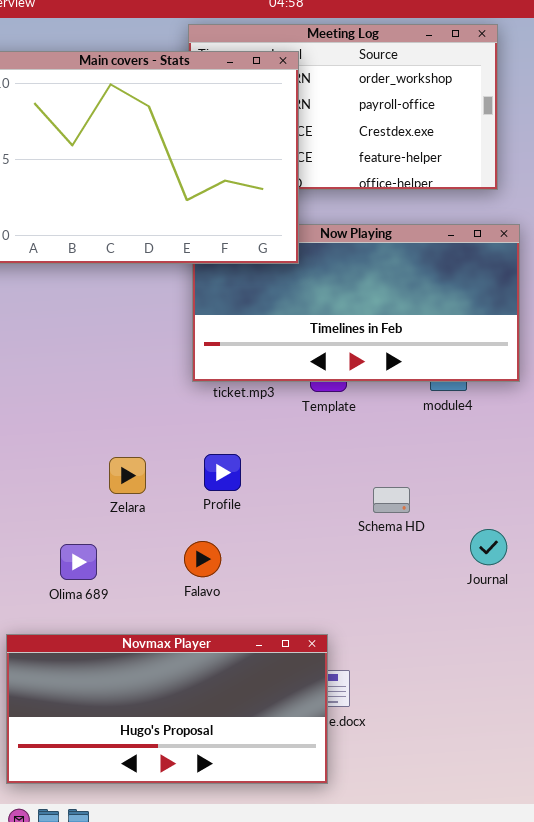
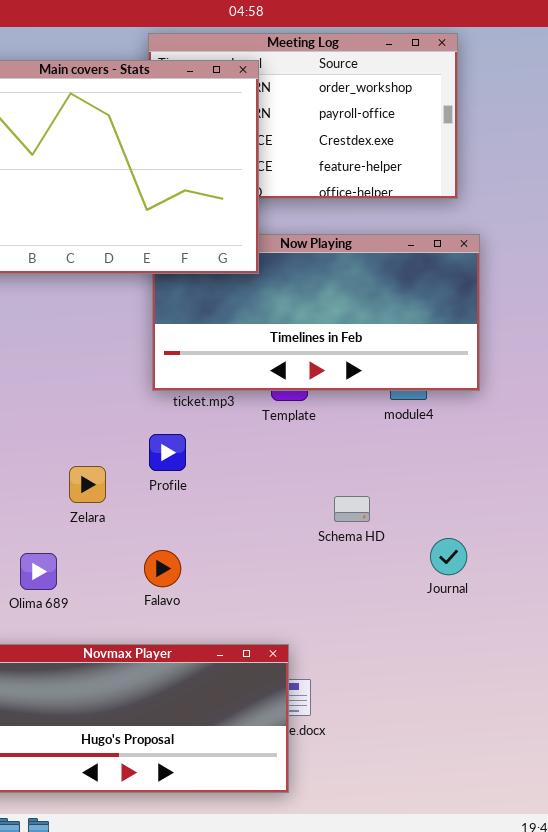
Profile: [204,454,241,491] -> [149,434,186,471], moved

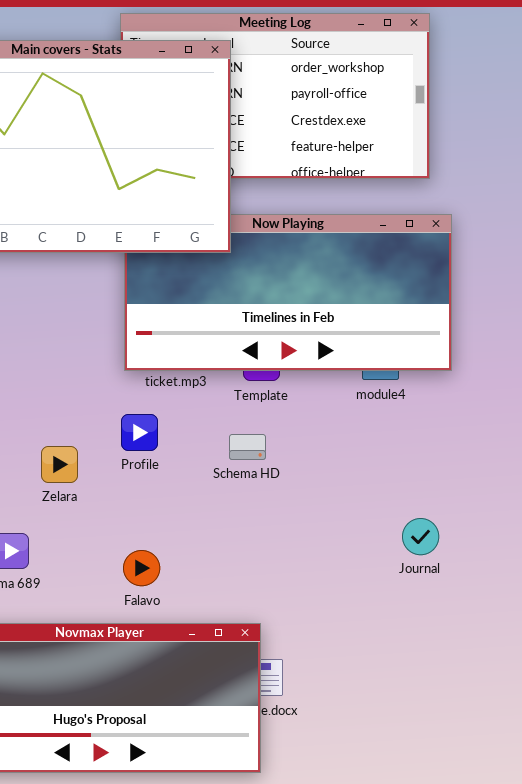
Schema HD: [334,496,370,522] -> [229,434,266,460], moved
Falavo: [144,550,181,587] -> [123,550,160,586], moved

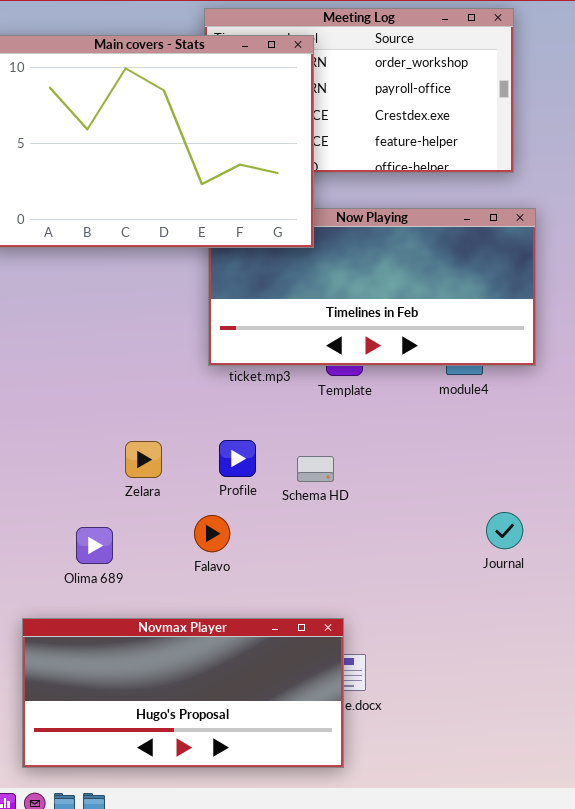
Profile: [121,414,158,451] -> [219,440,256,477], moved
Schema HD: [229,434,266,460] -> [297,456,334,482], moved
Falavo: [123,550,160,586] -> [194,515,230,552], moved

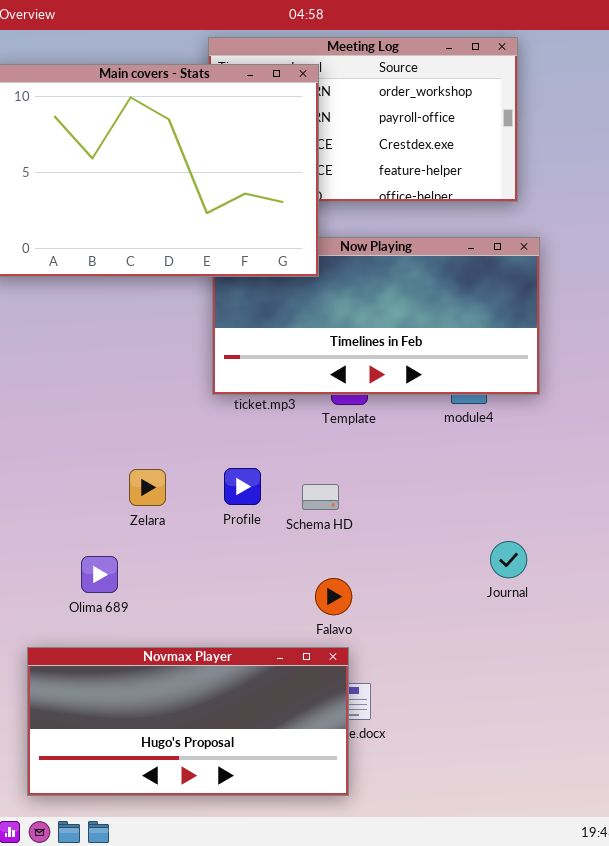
Falavo: [194,515,230,552] -> [315,578,352,615], moved

